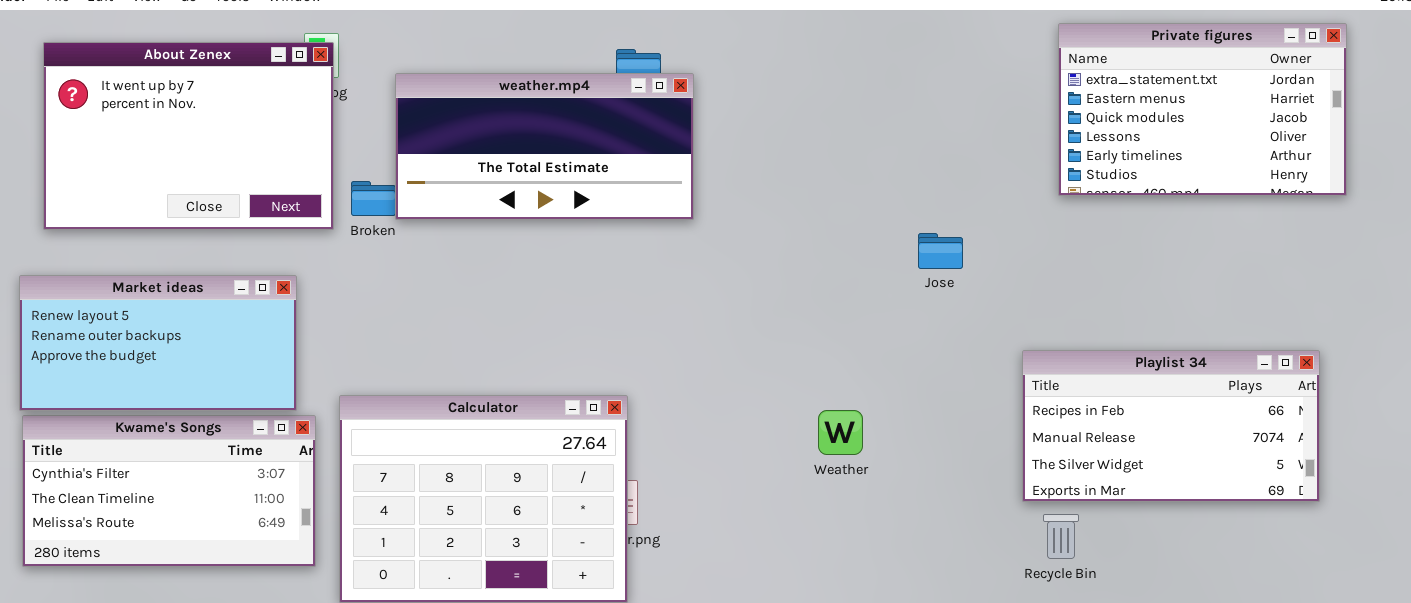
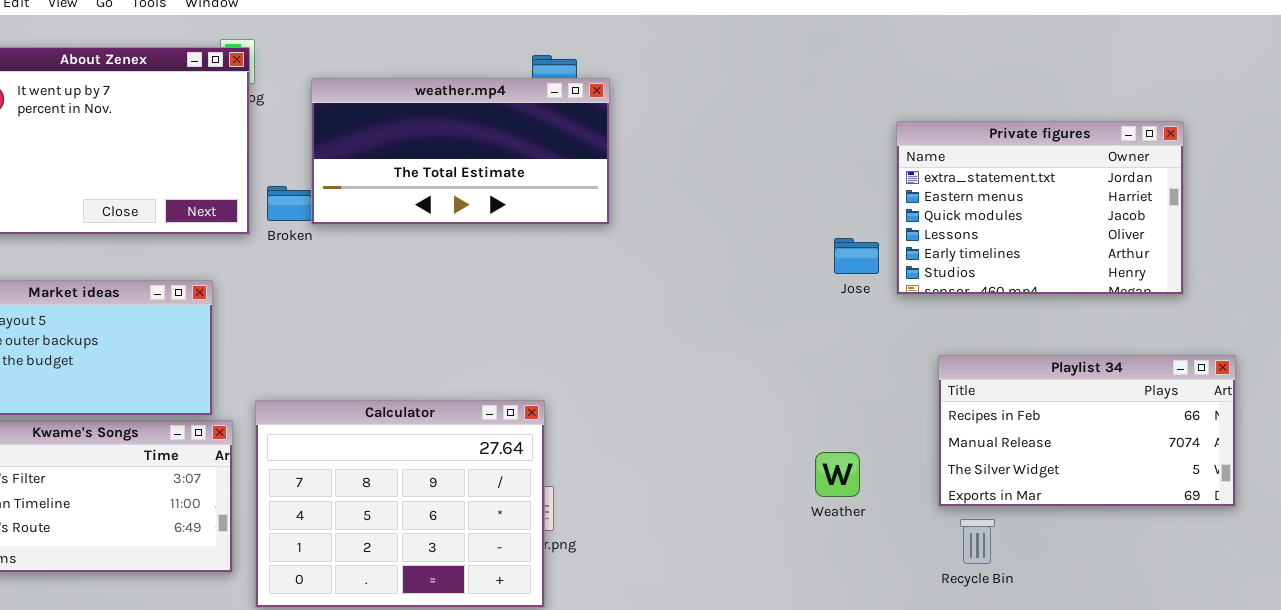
Private figures: [1058,23,1347,196] -> [896,121,1184,295], moved
Weather: [818,410,863,455] -> [815,452,860,497], moved

